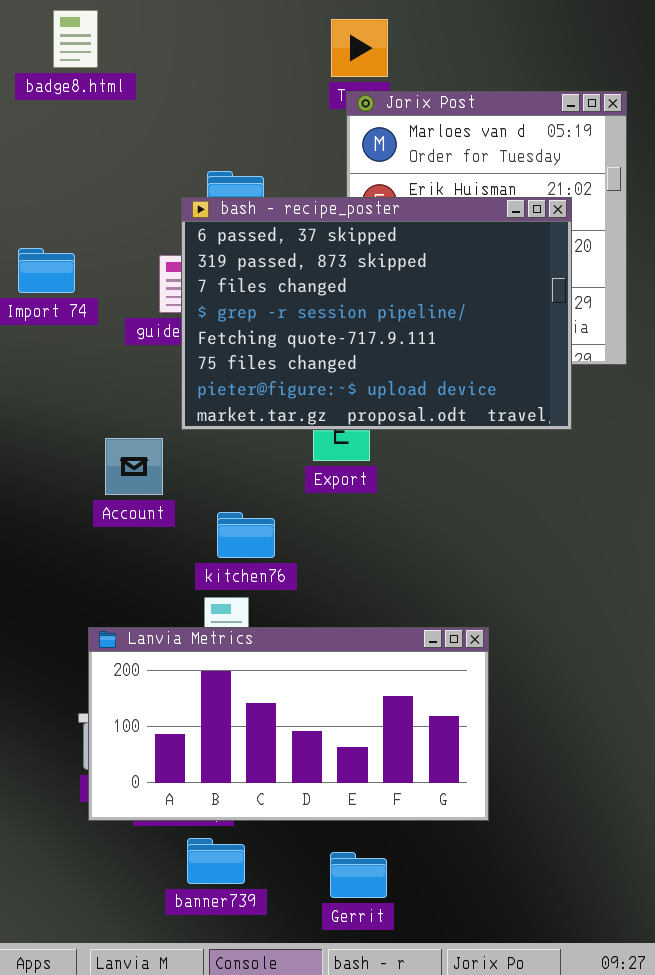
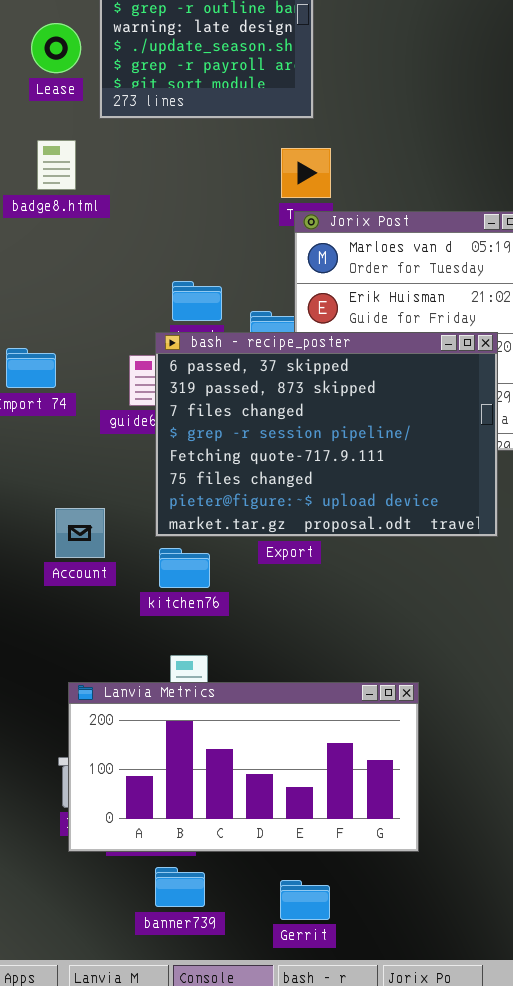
bash - recipe_poster: [181,197,572,430] -> [155,332,498,537], moved
Account: [105,438,163,495] -> [55,508,105,558], moved
kitchen76: [217,512,275,558] -> [159,548,210,588], moved

